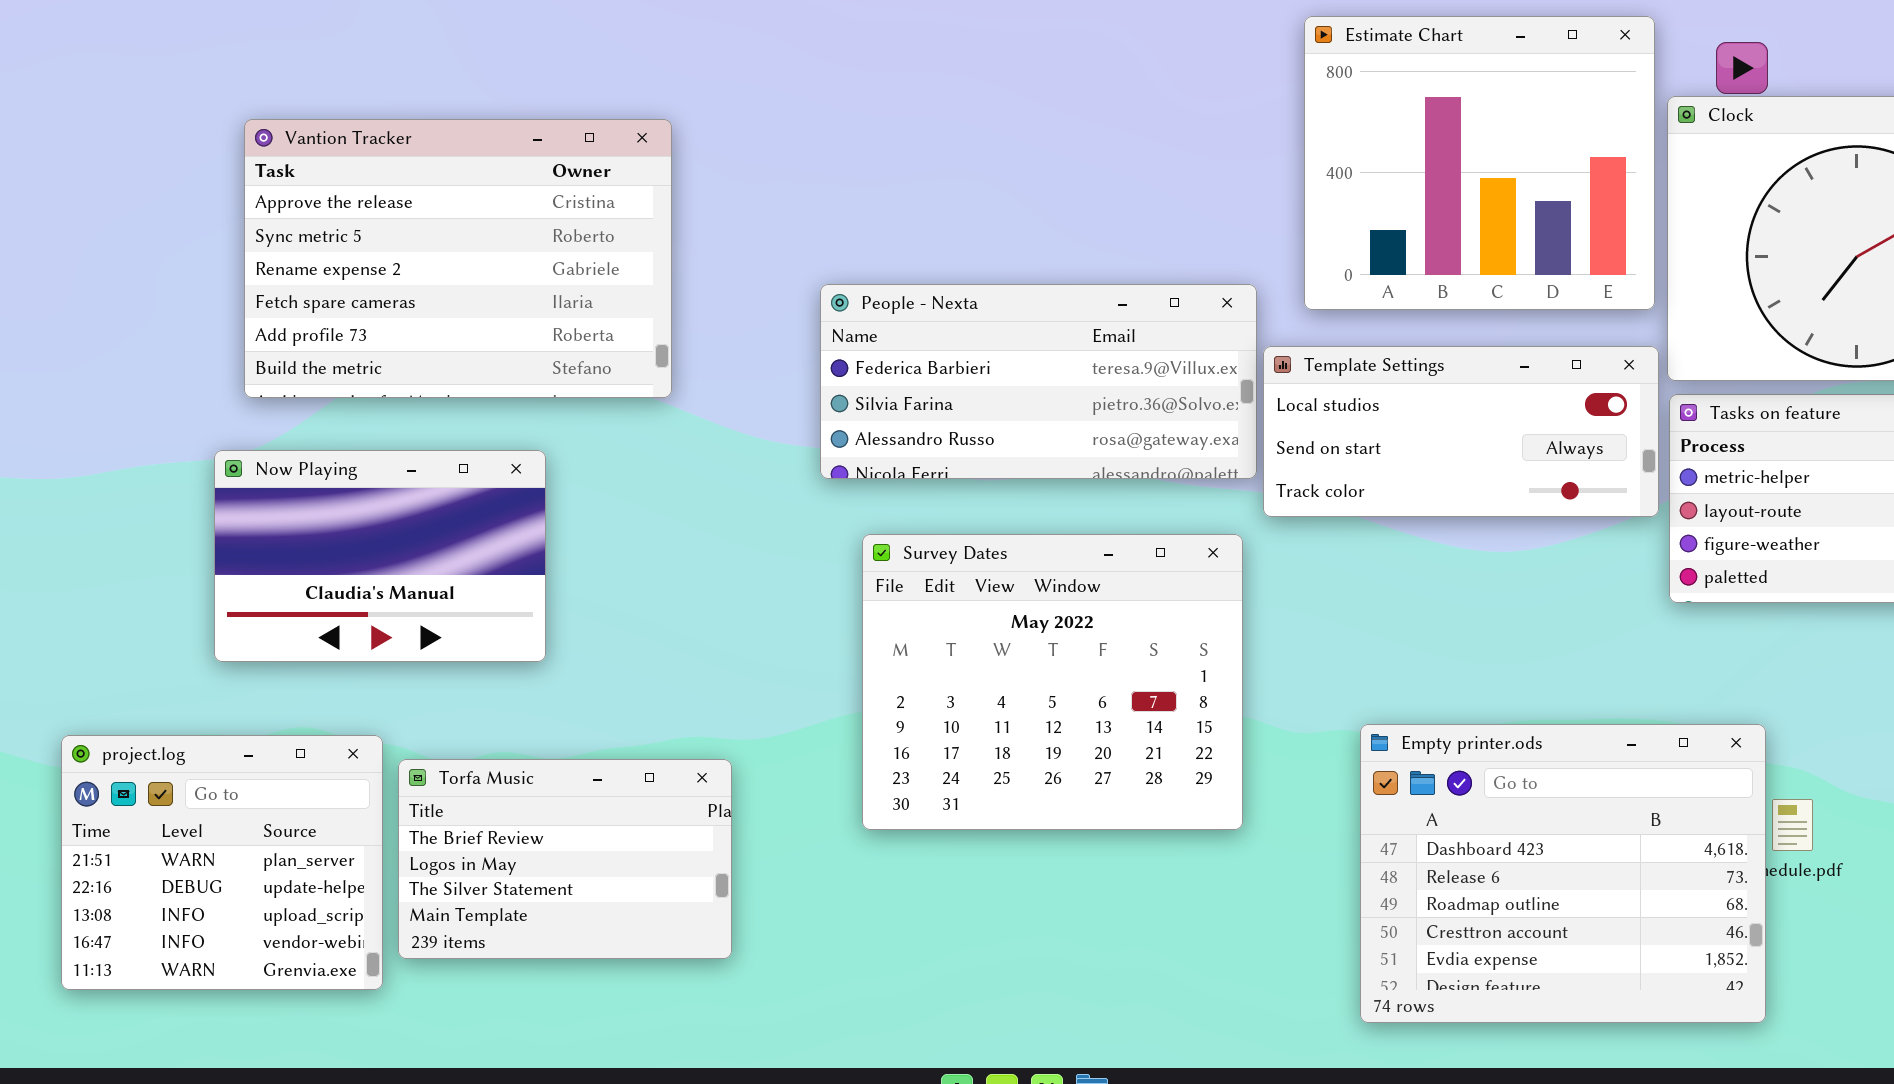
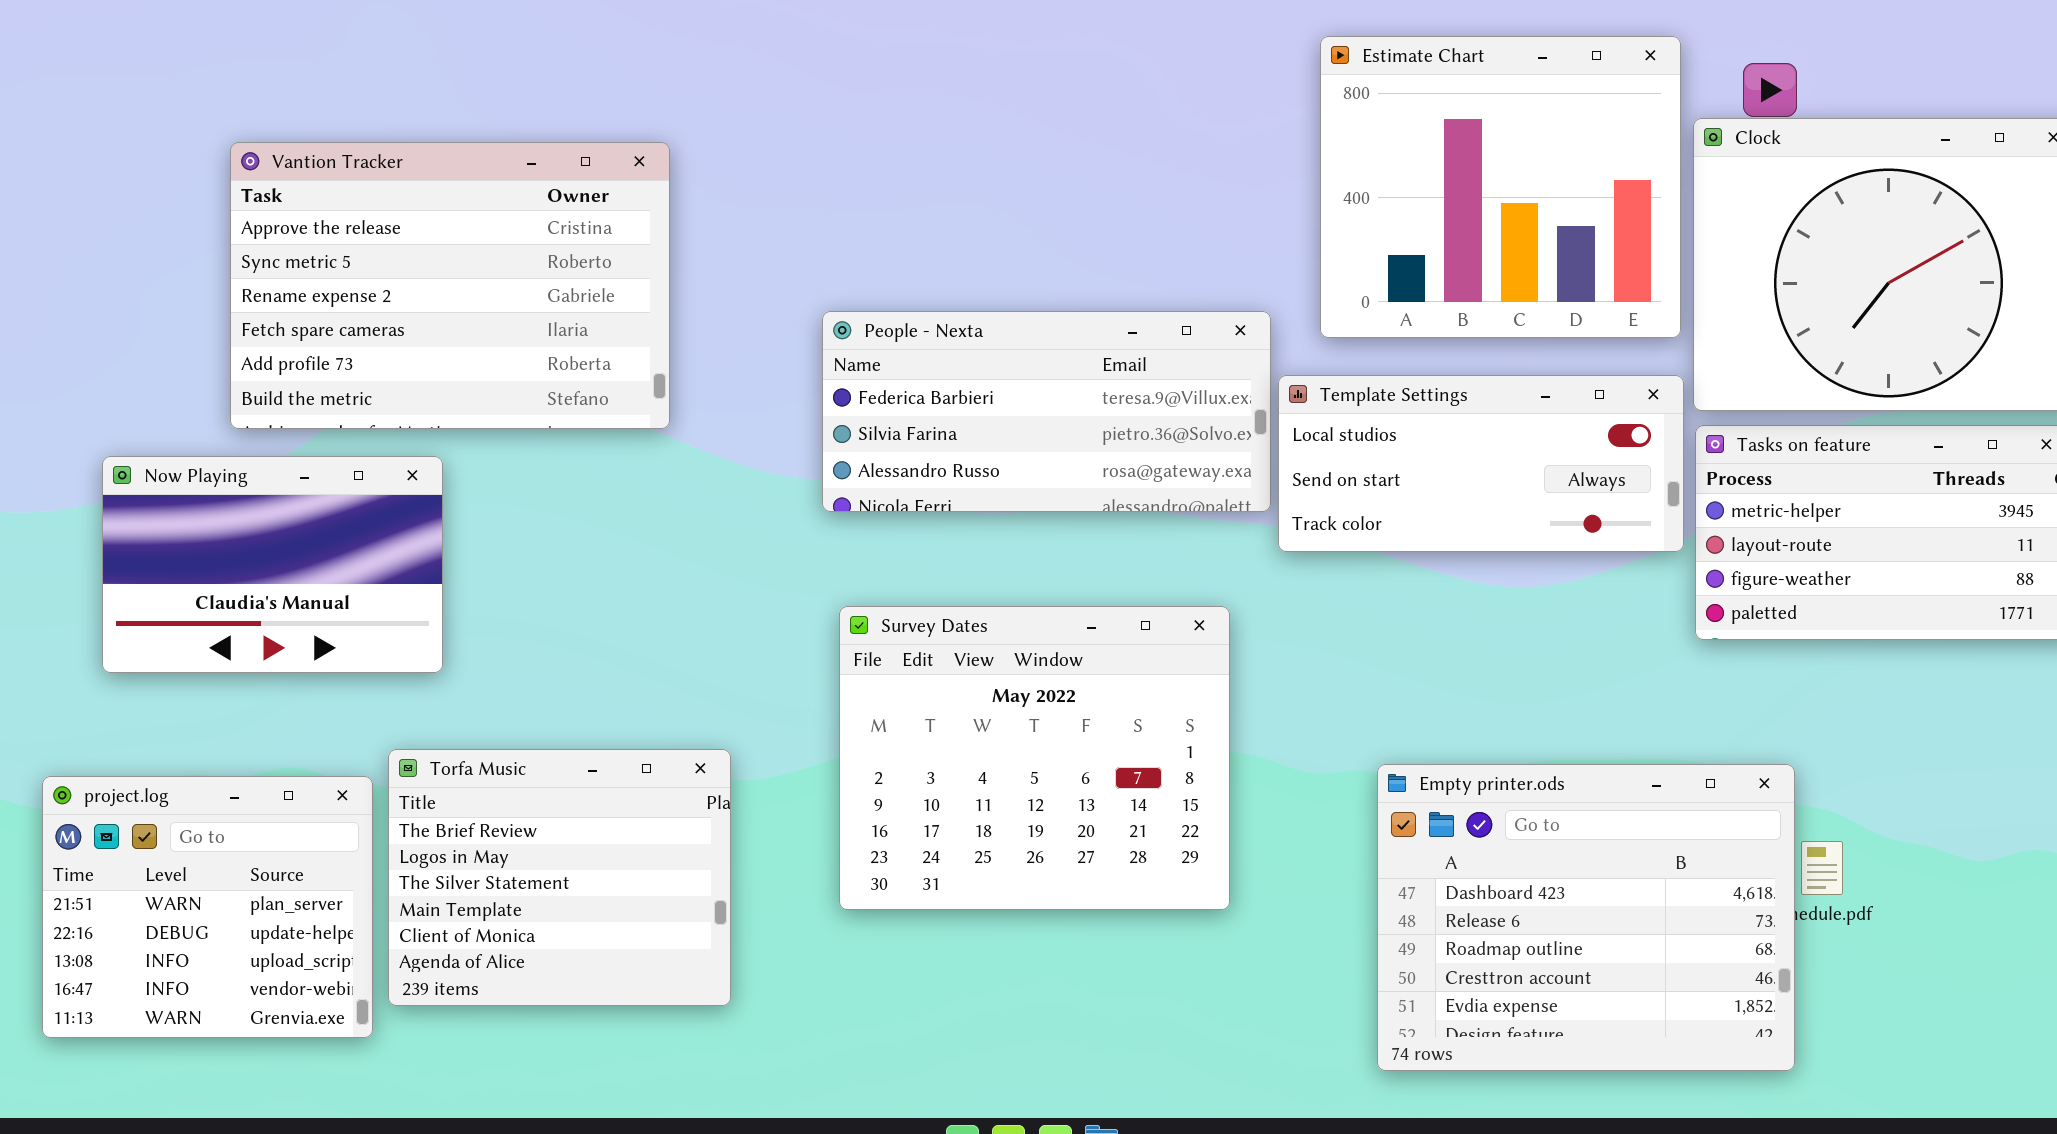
Now Playing: [214,450,546,662] -> [102,456,443,673], moved
Survey Dates: [862,534,1243,830] -> [839,606,1230,910], moved
Torfa Music: [398,759,732,959] -> [388,749,731,1006], resized

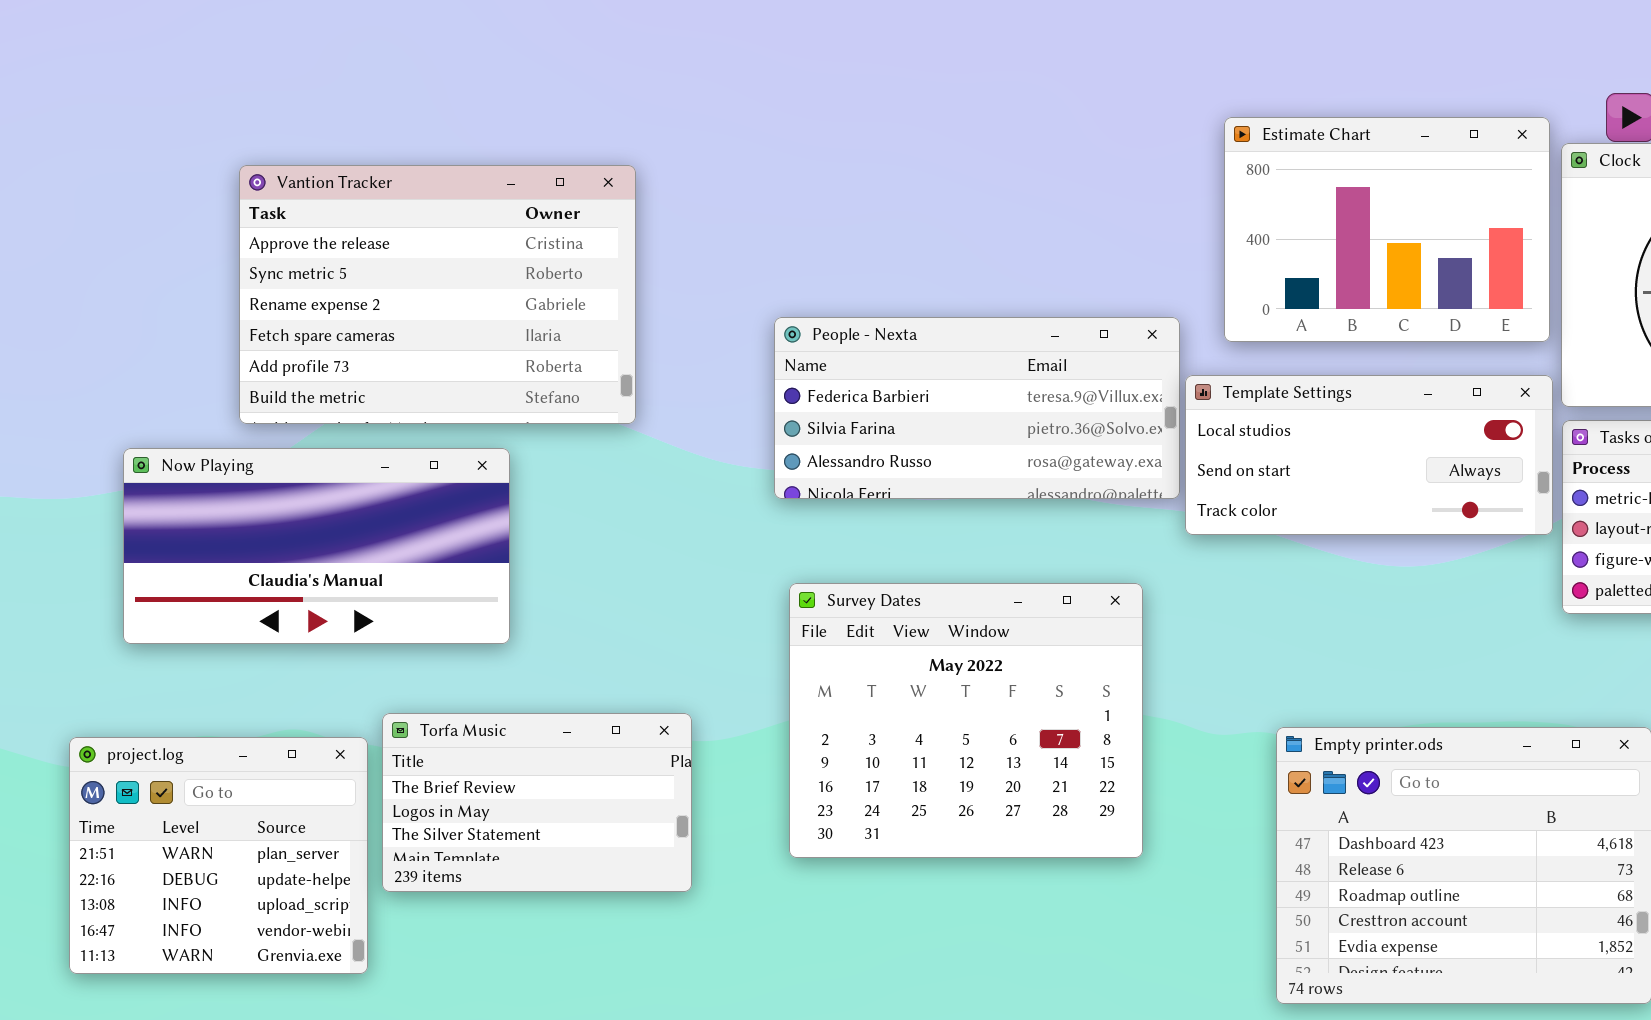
Estimate Chart: [1320,36,1681,338] -> [1224,117,1550,342], resized
Now Playing: [102,456,443,673] -> [123,448,510,644], resized
Torfa Music: [388,749,731,1006] -> [382,713,692,892], resized

